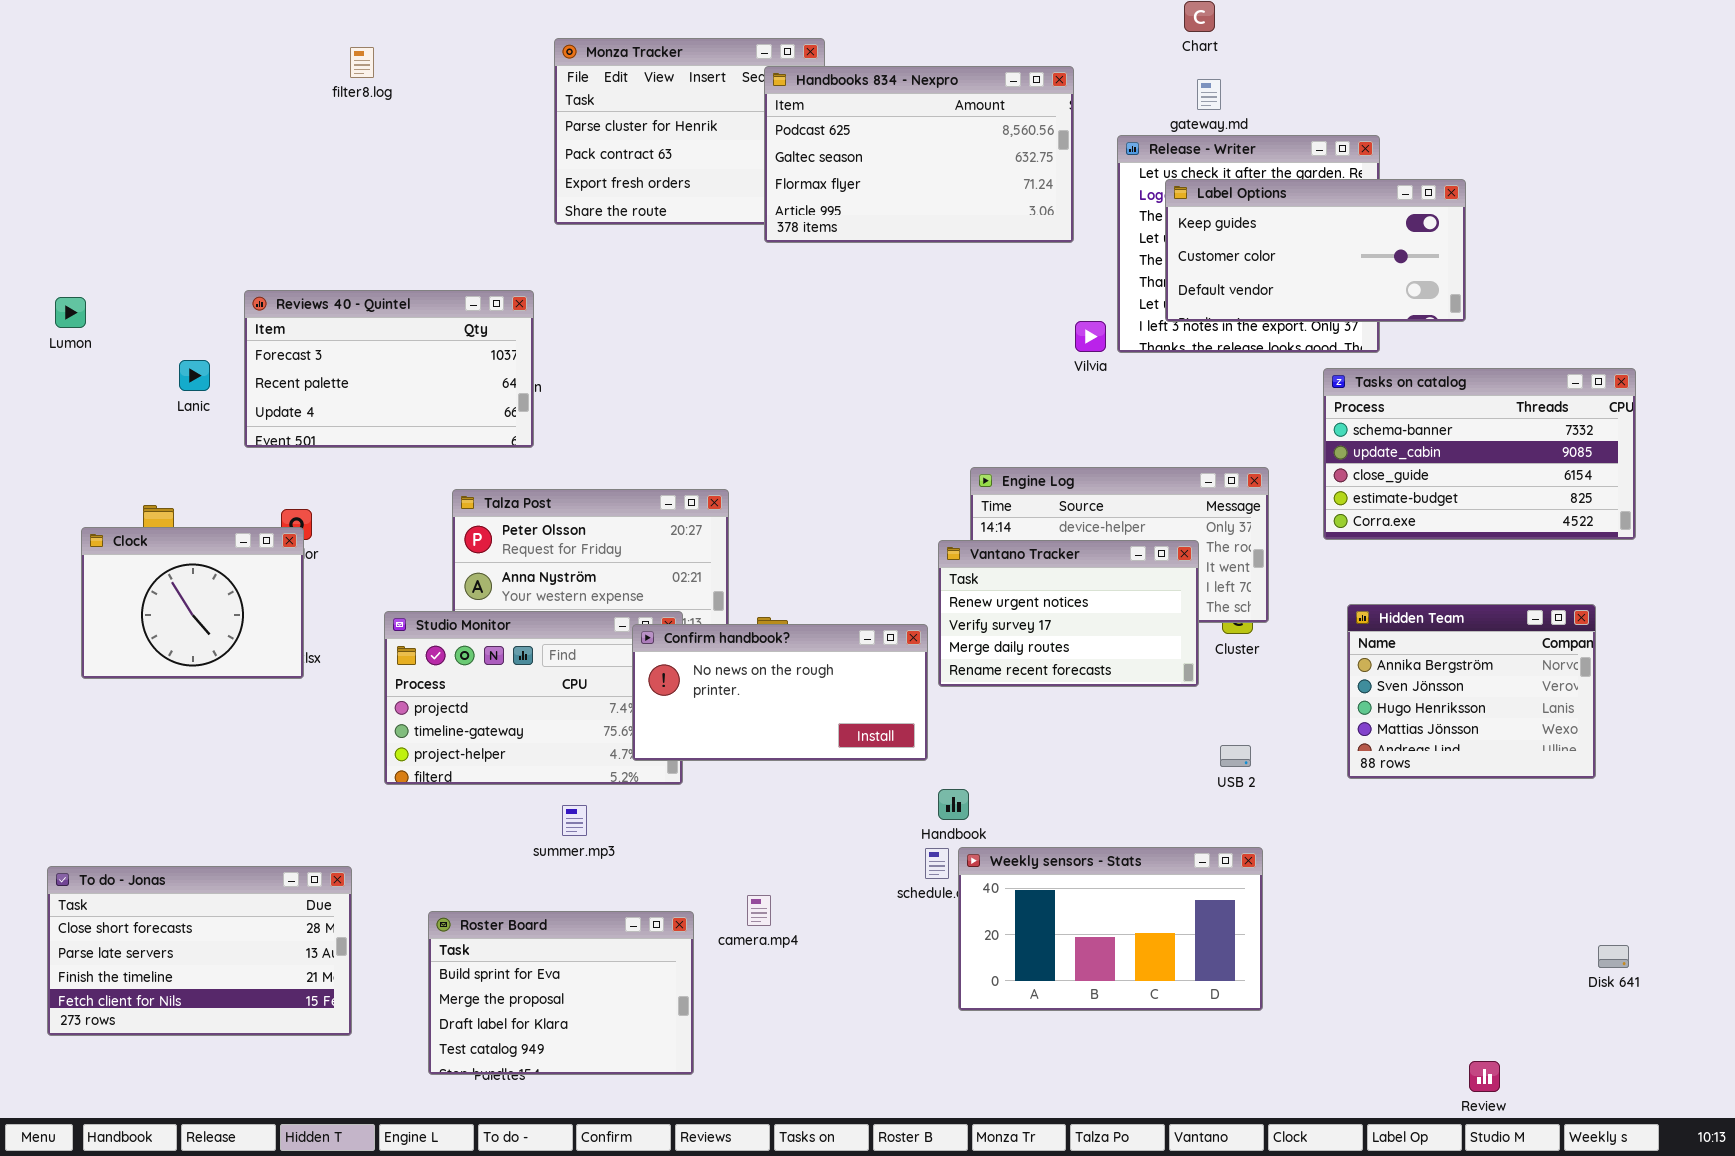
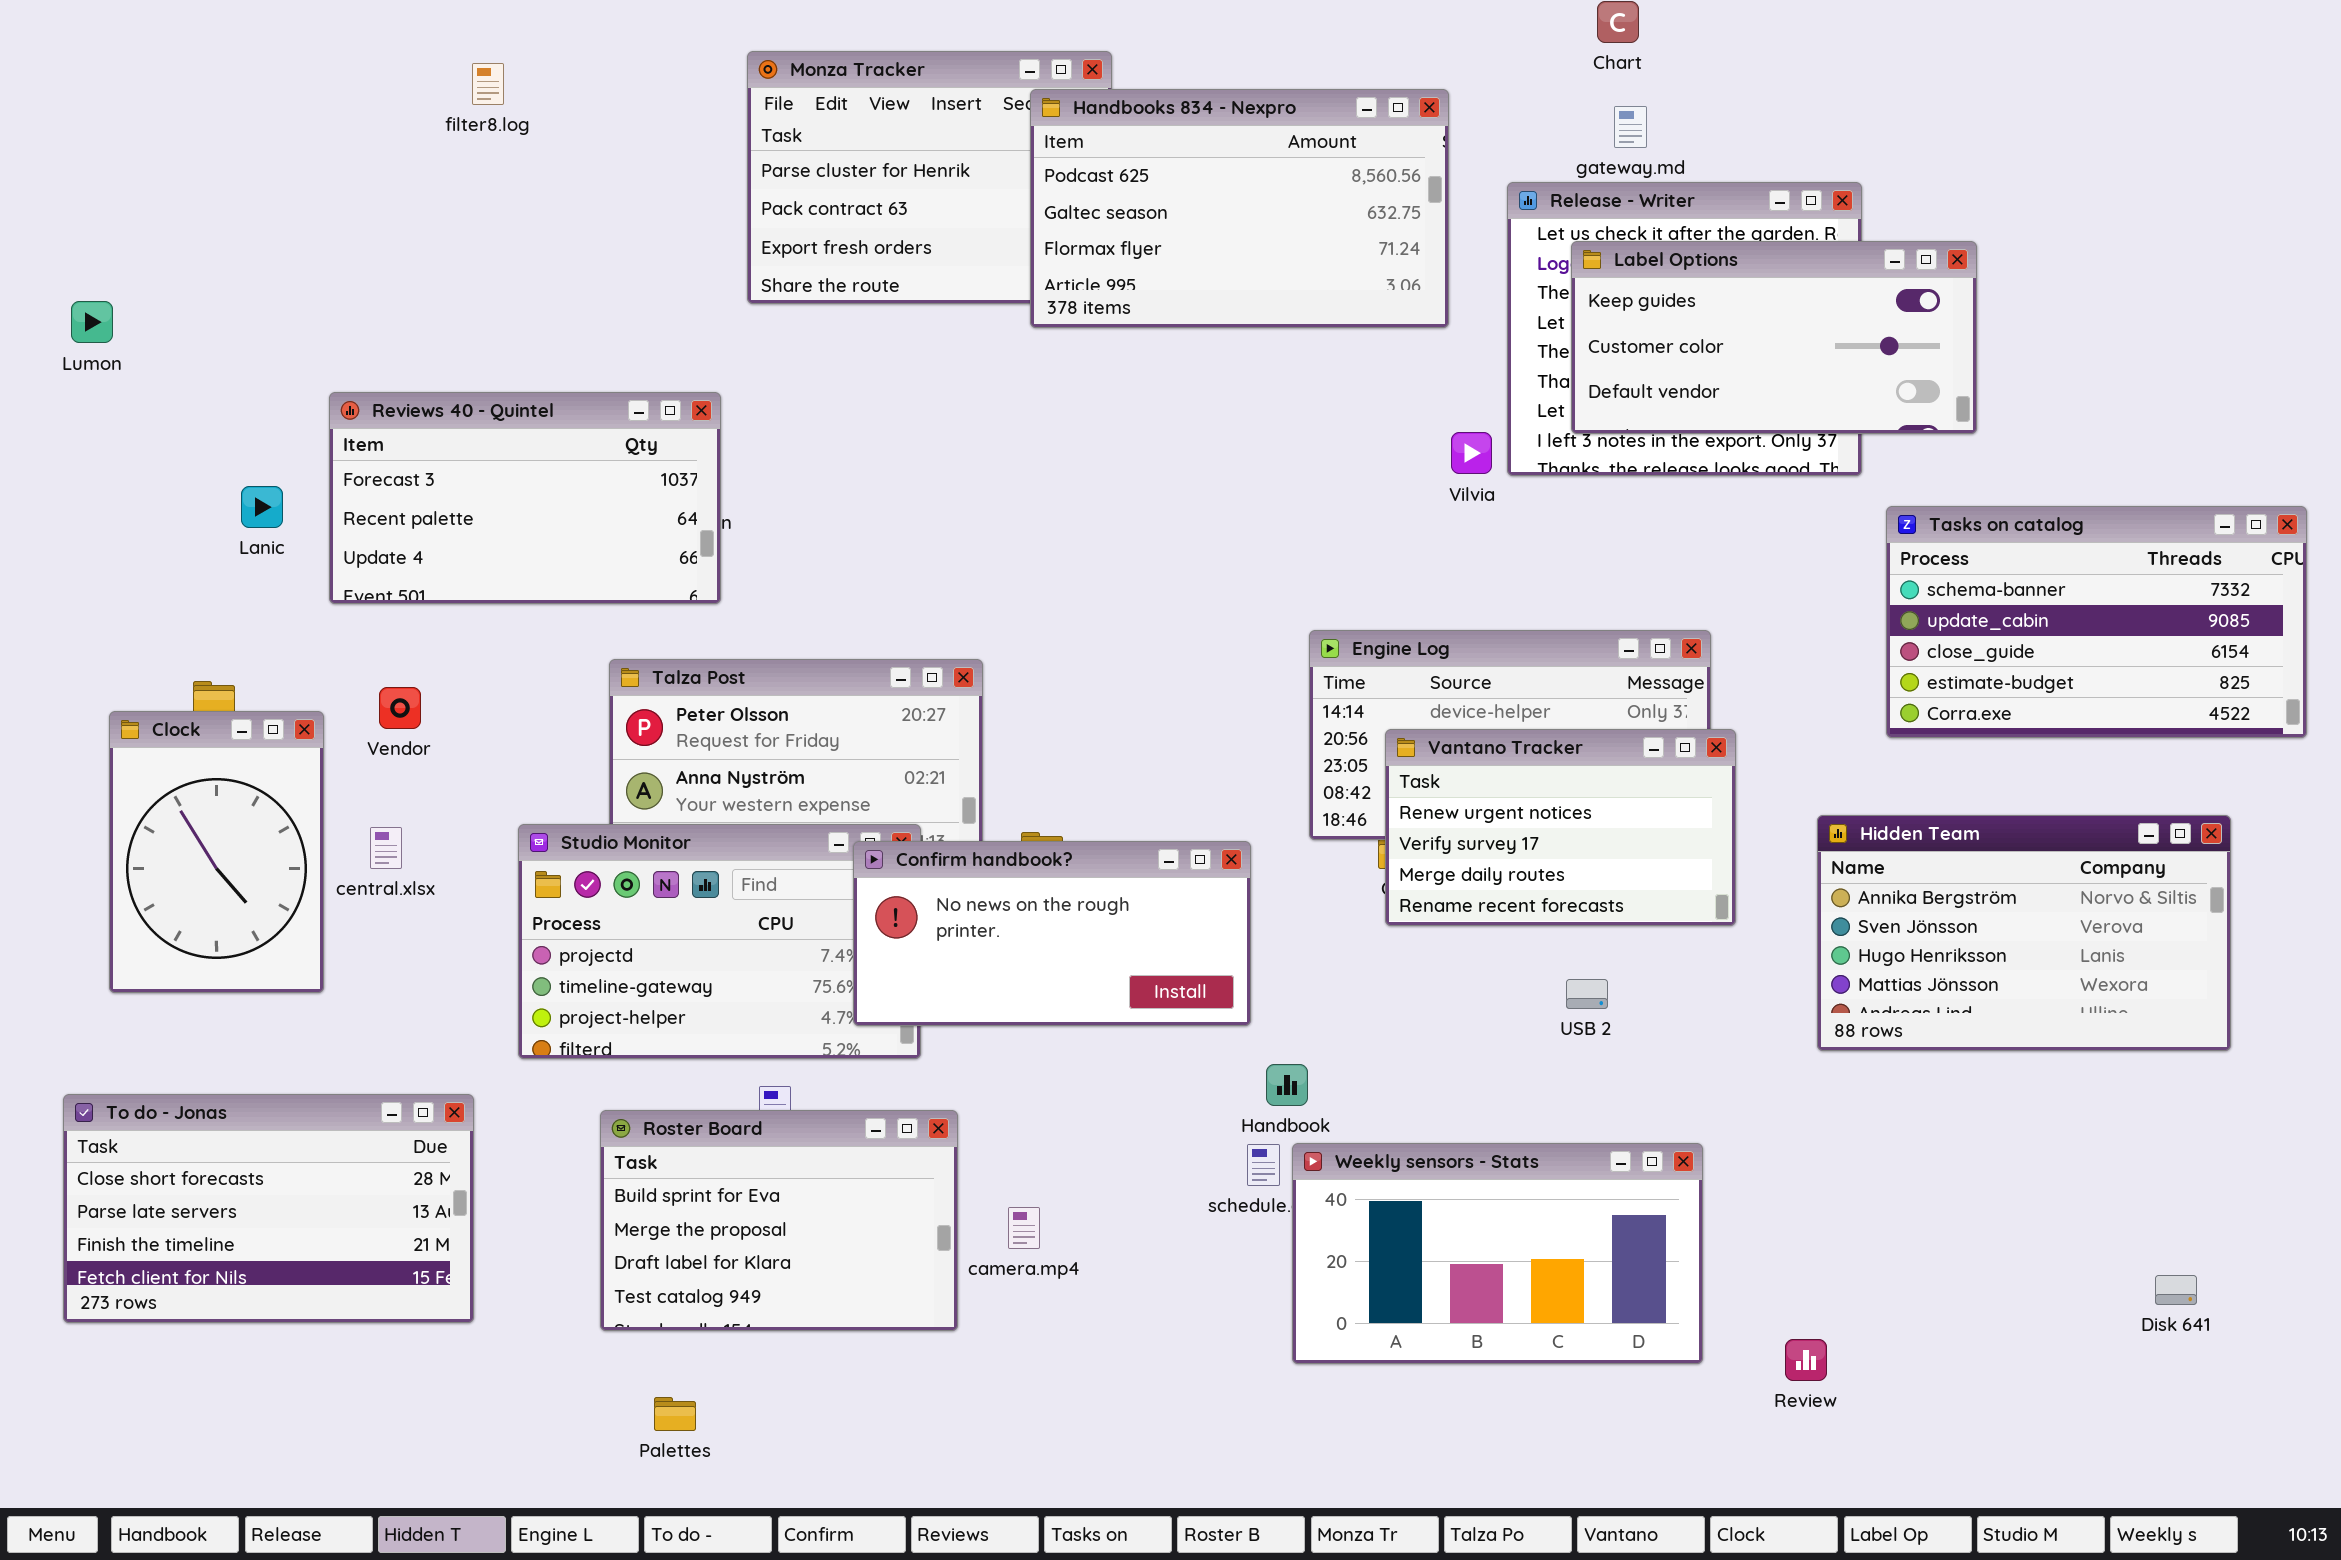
Lumon: [55,297,86,328] -> [71,301,113,343], moved
Tasks on catalog: [1323,368,1636,540] -> [1886,506,2307,738], moved
Clock: [81,527,304,679] -> [109,711,324,993], resized
Vantano Tracker: [938,540,1199,687] -> [1385,729,1736,926], moved
Hidden Team: [1347,604,1596,779] -> [1817,815,2231,1051], resized
USB 2: [1220,745,1251,767] -> [1566,979,1608,1009], moved
To do - Jonas: [47,866,352,1036] -> [63,1094,474,1323], moved
Roster Board: [428,911,694,1075] -> [600,1110,958,1331], moved
Review: [1469,1061,1500,1092] -> [1785,1339,1827,1381], moved

